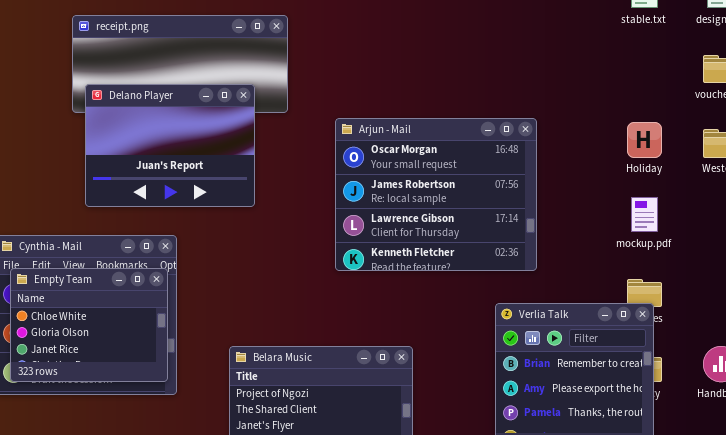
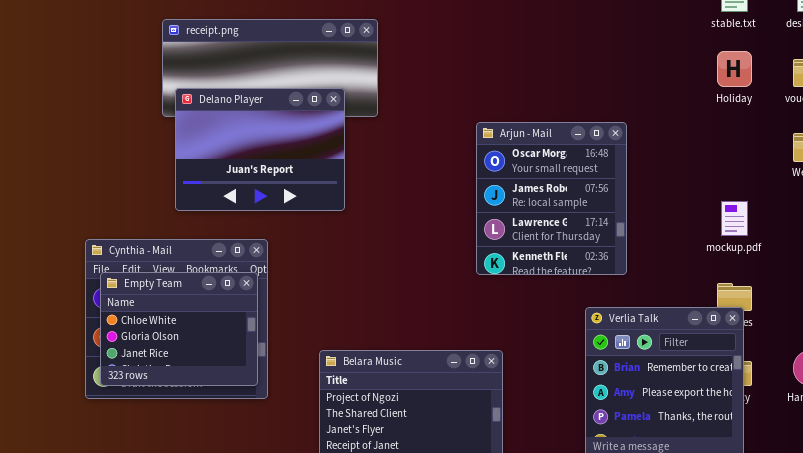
Arjun - Mail: [335,118,537,271] -> [476,122,627,275], resized
Holiday: [627,122,662,158] -> [717,51,752,87], moved

